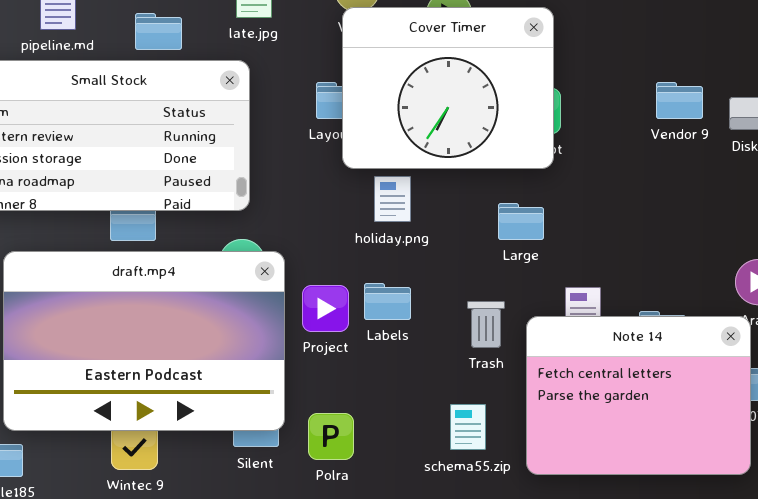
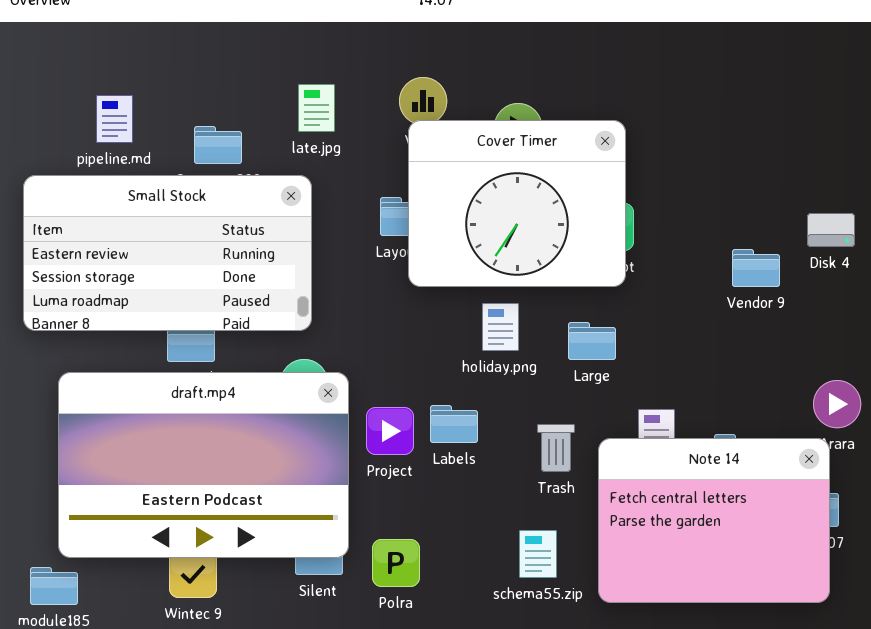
Vendor 9: [656,82,703,119] -> [732,249,780,287], moved
holiday.png: [374,176,411,222] -> [482,303,519,351], moved

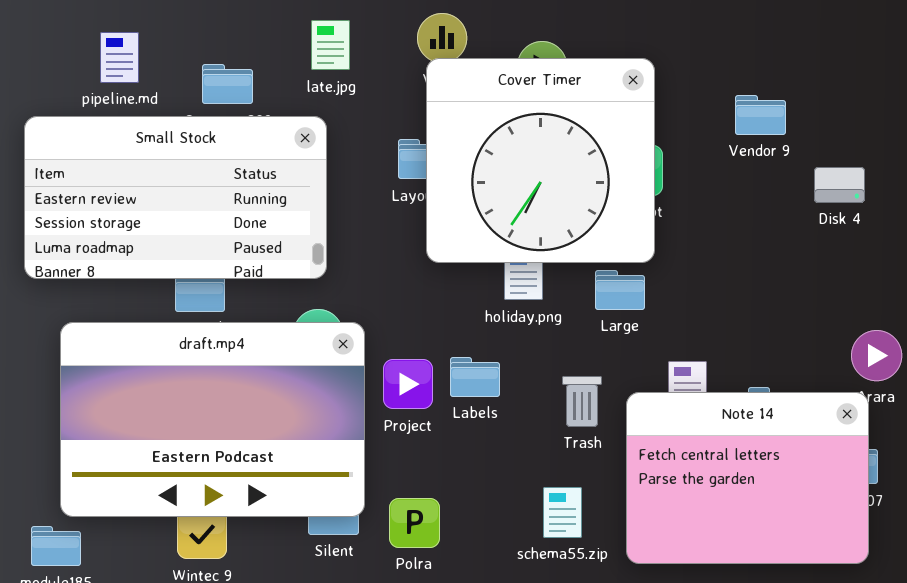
Cover Timer: [408,120,626,287] -> [426,58,655,263], resized
Disk 4: [807,213,855,247] -> [814,167,865,203], moved
Vendor 9: [732,249,780,287] -> [735,95,786,135], moved

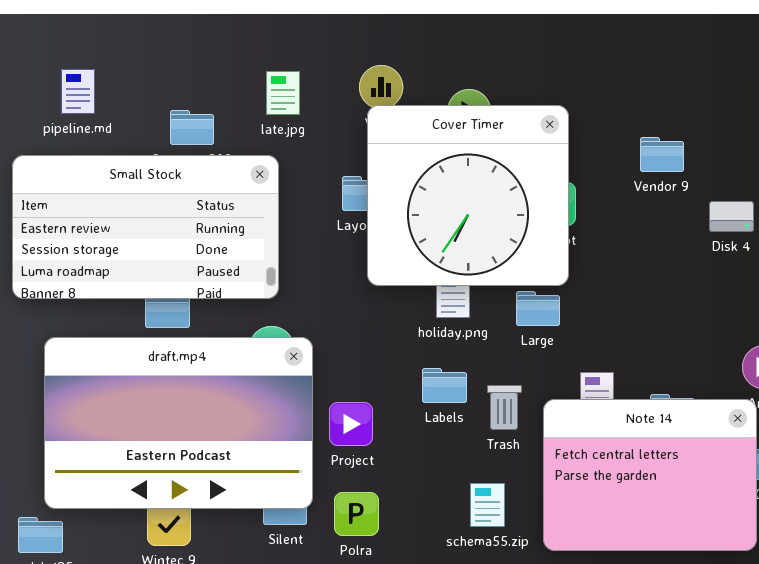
pipeline.md: [100,32,139,83] -> [61,69,95,114], moved
Labels: [450,357,500,397] -> [422,368,467,403], moved
Project: [383,359,433,409] -> [329,402,373,446], moved

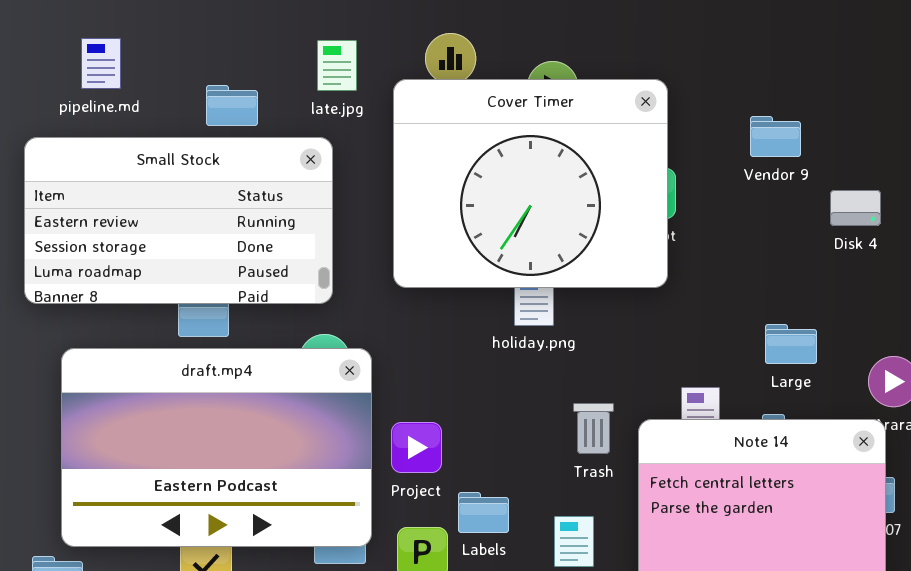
Cover Timer: [367,105,569,286] -> [393,79,668,288], resized
Large: [516,291,560,326] -> [765,324,817,364], moved
Labels: [422,368,467,403] -> [458,492,509,533], moved

